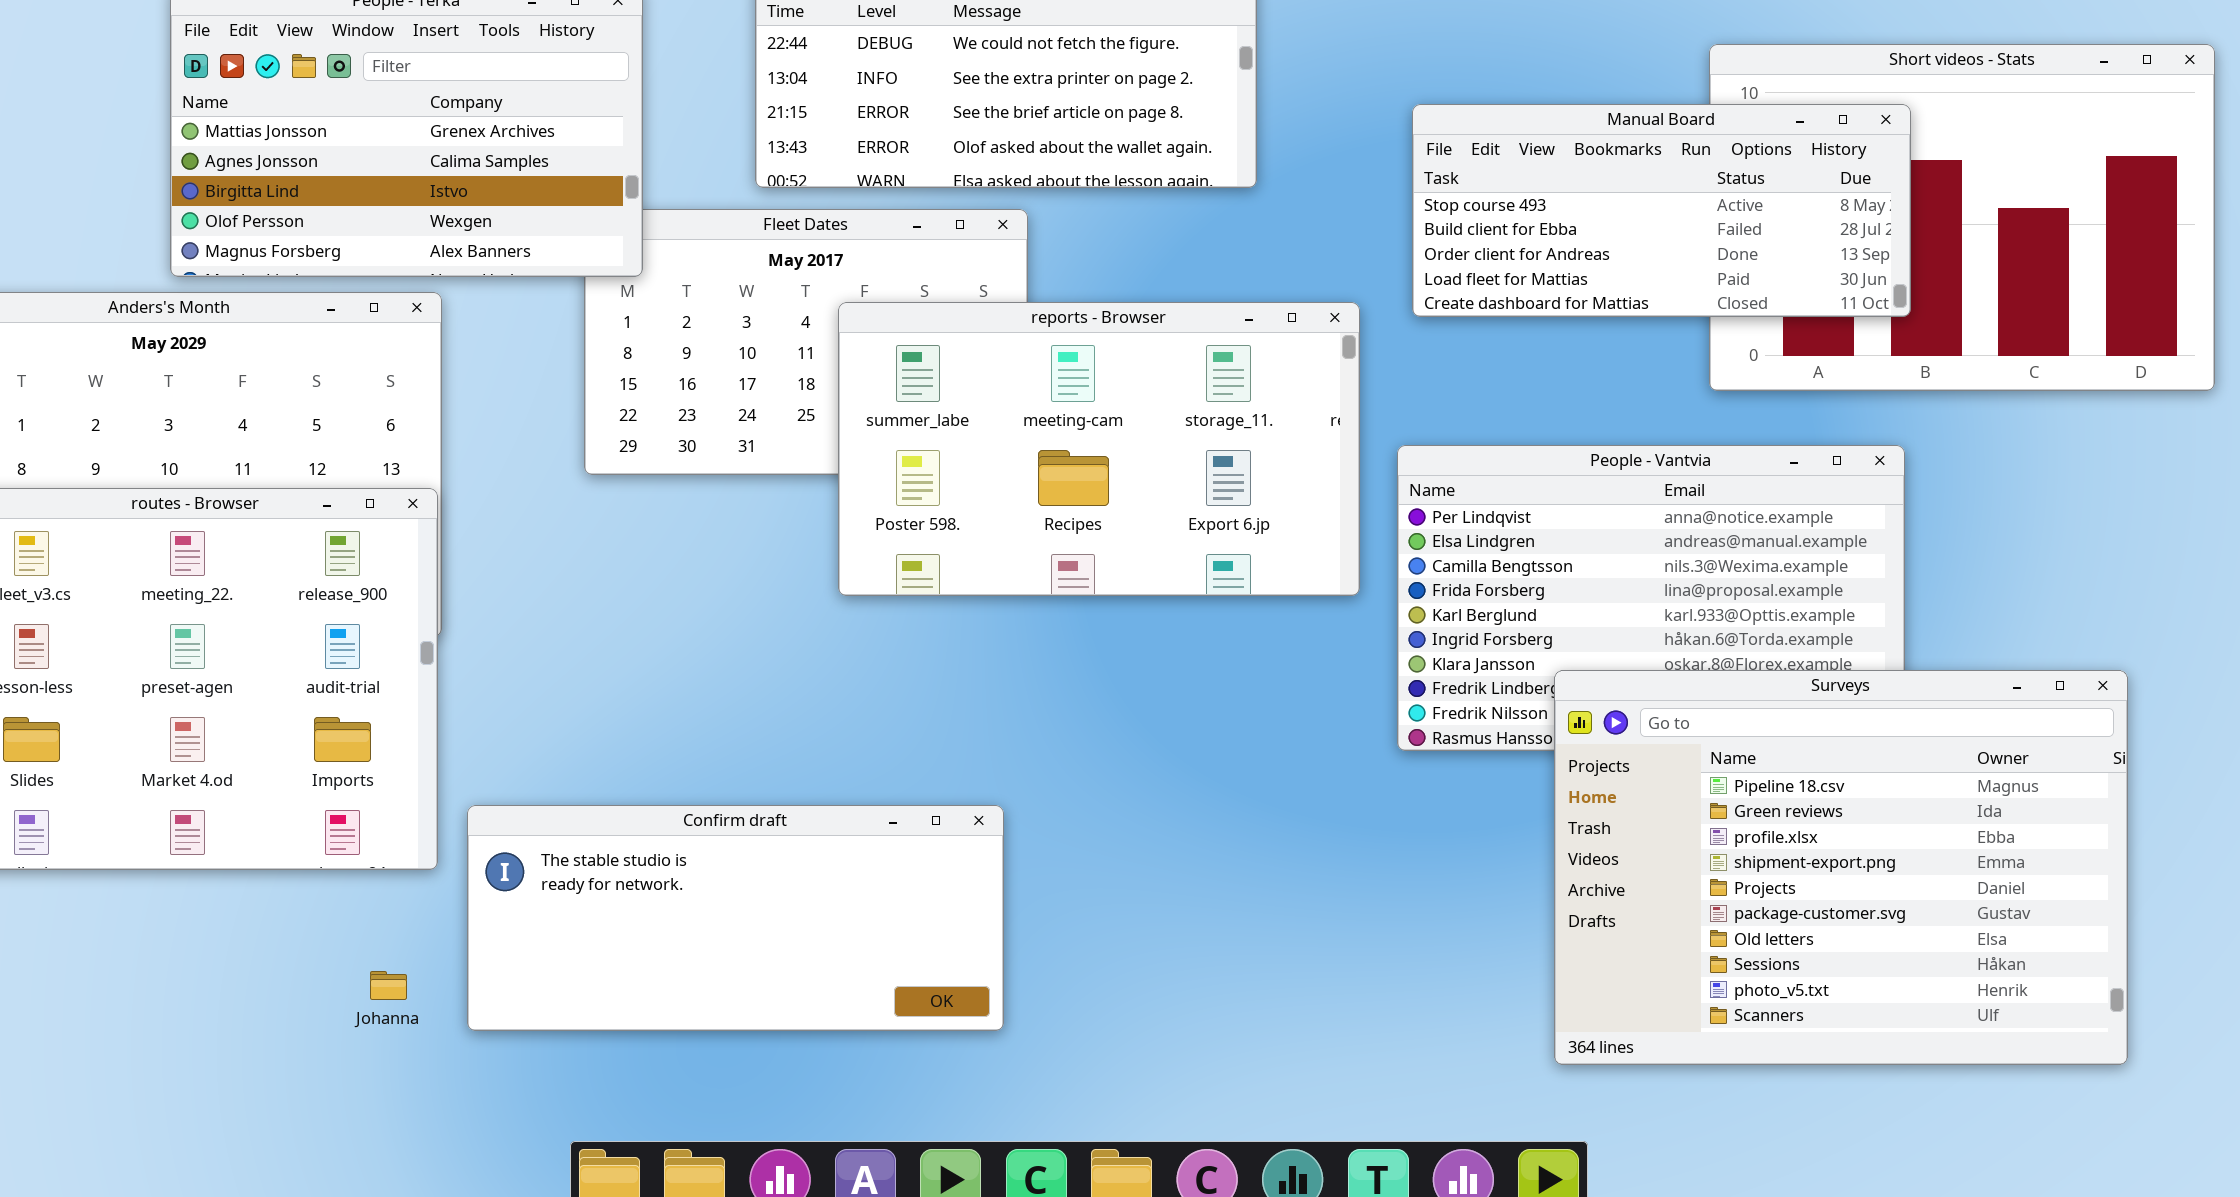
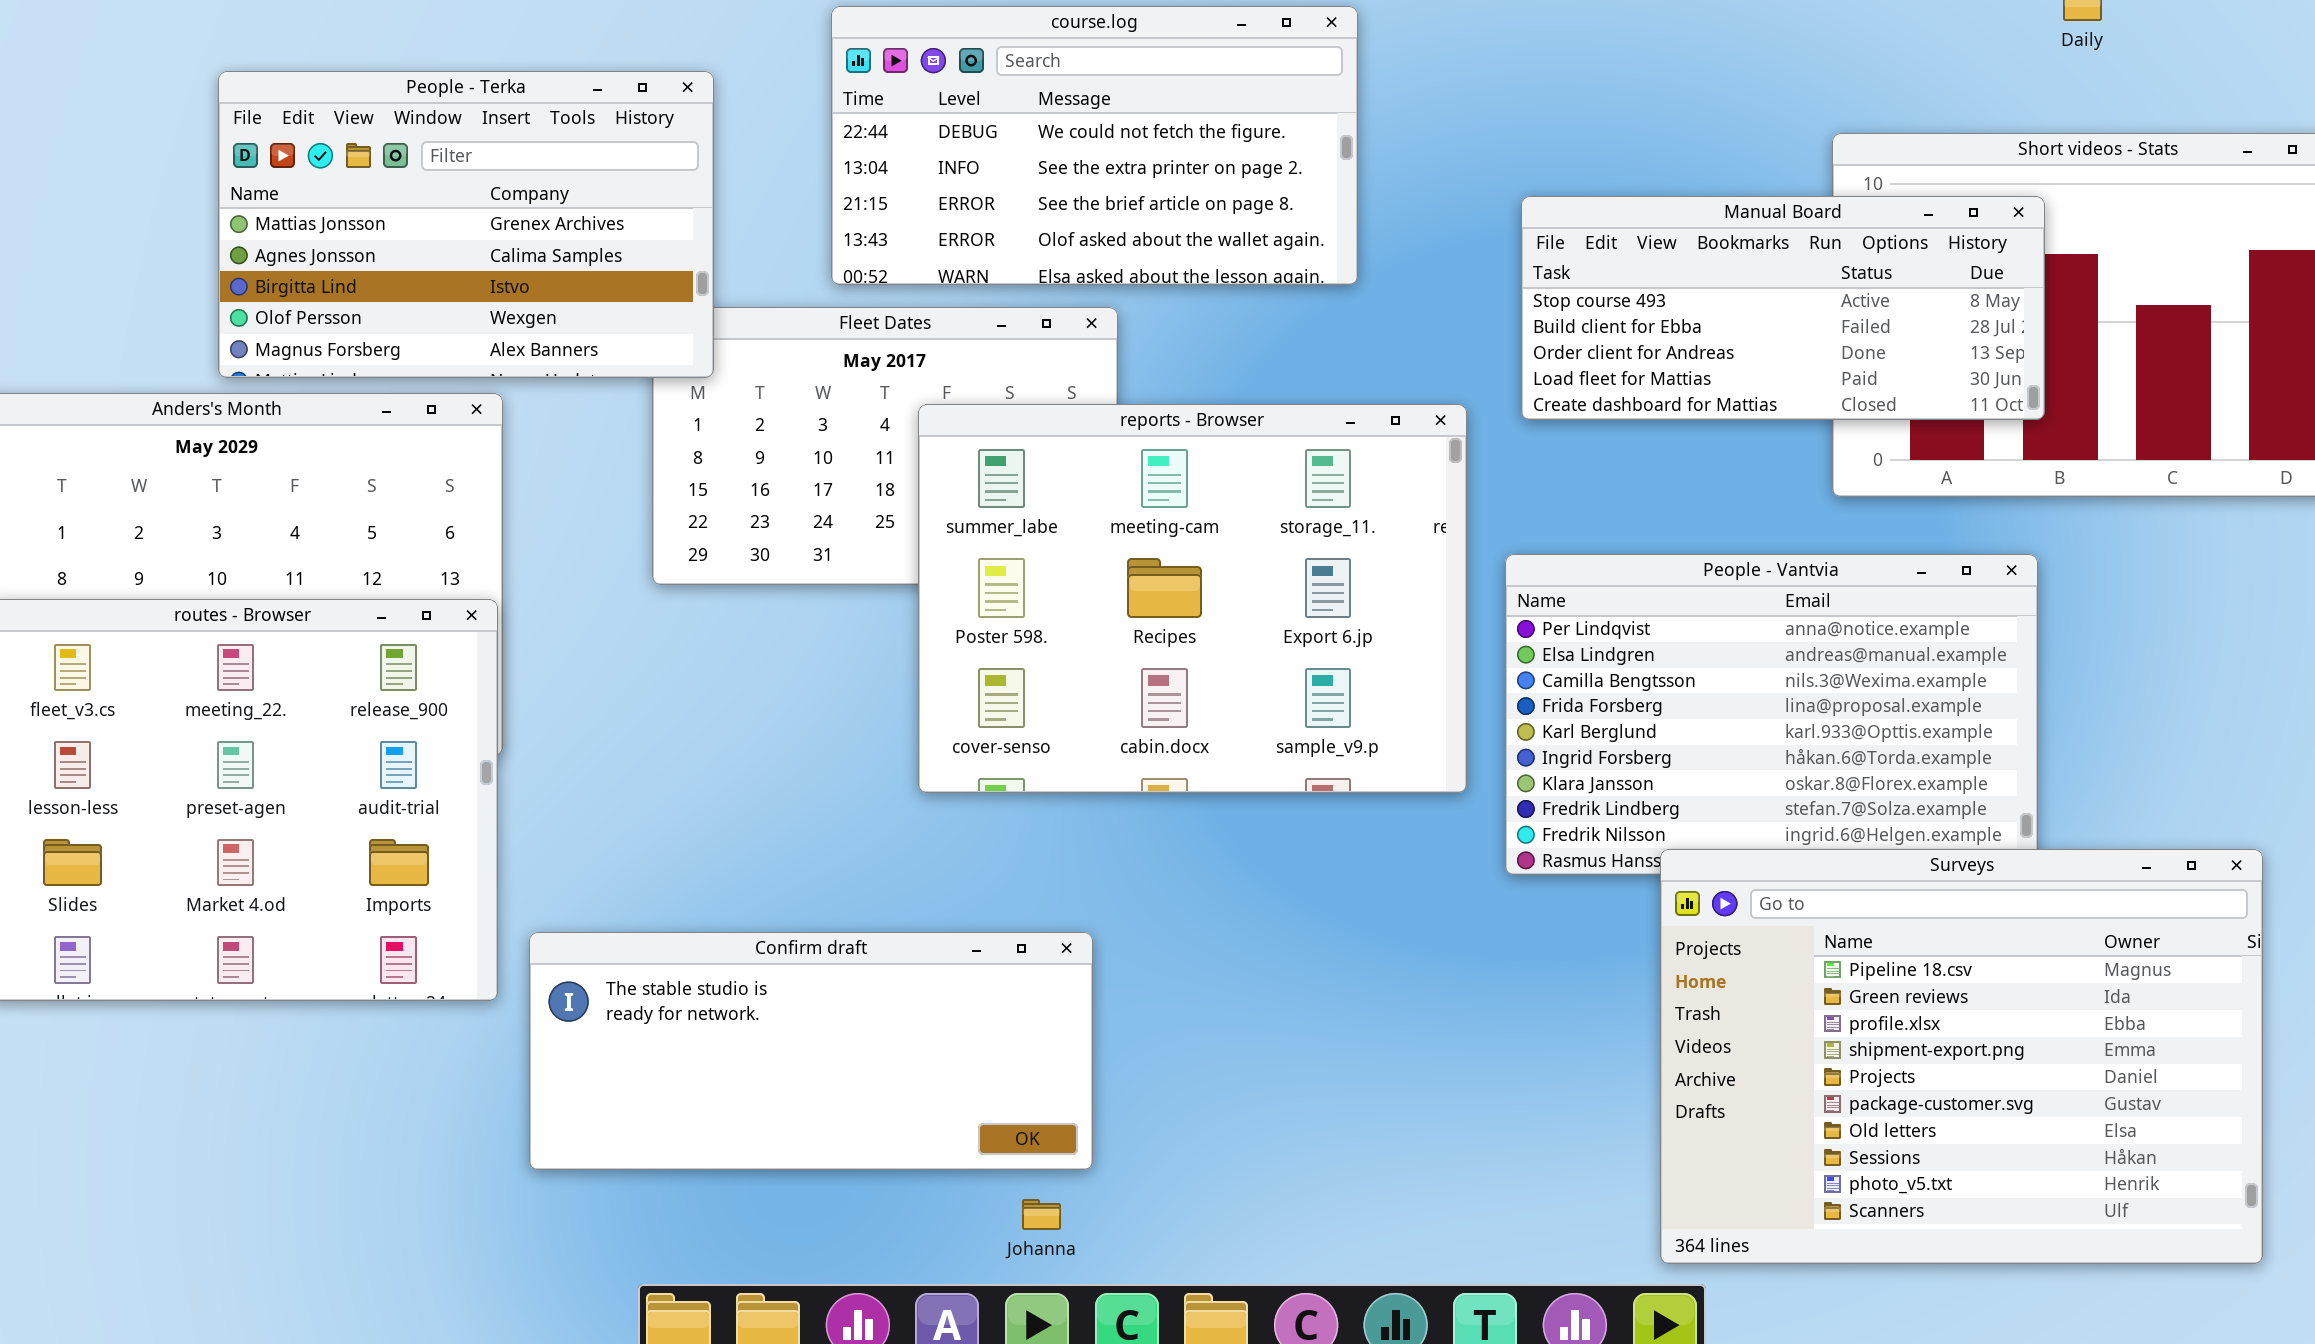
reports - Browser: [838,302,1360,596] -> [918,404,1467,793], resized
Surveys: [1554,670,2128,1065] -> [1660,849,2263,1264], moved
Johanna: [370,971,407,1000] -> [1022,1199,1061,1230], moved

